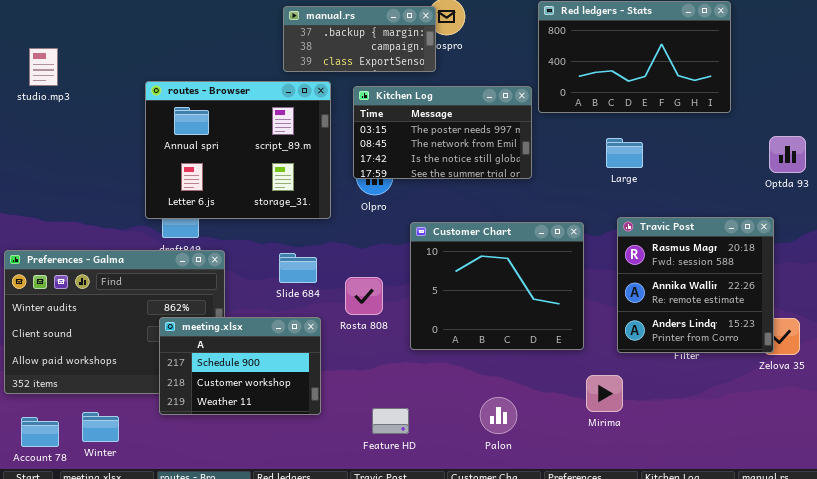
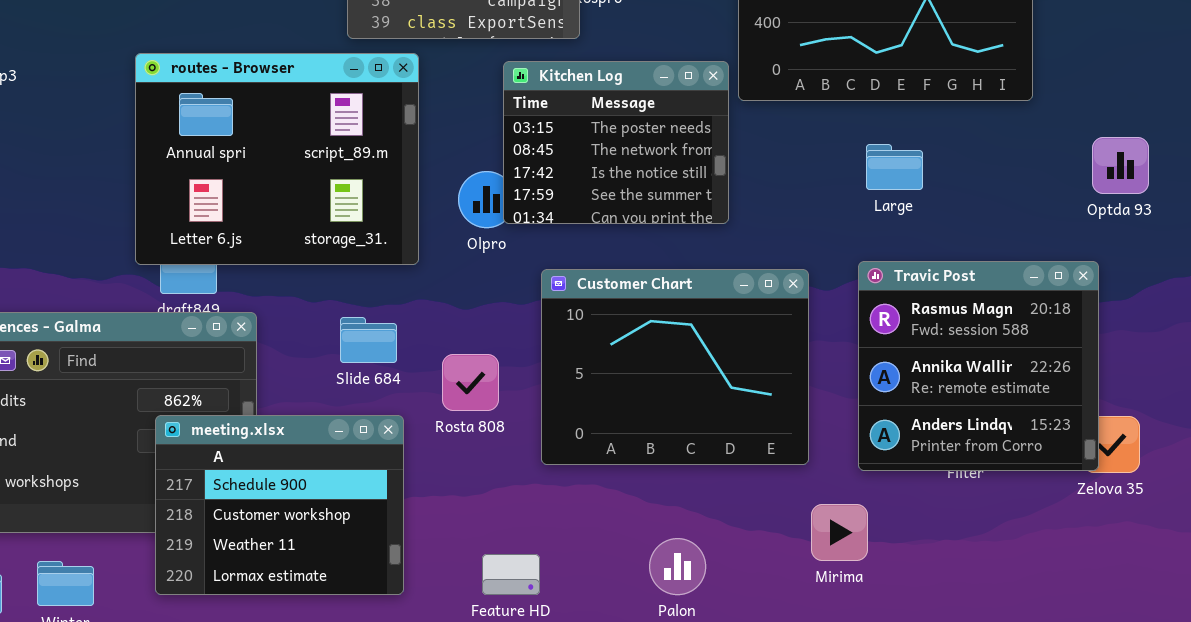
Kitchen Log: [353,86,532,179] -> [503,61,729,224], resized
Large: [606,138,643,168] -> [866,144,923,190], moved
meeting.xlsx: [159,317,321,415] -> [155,415,404,595], resized

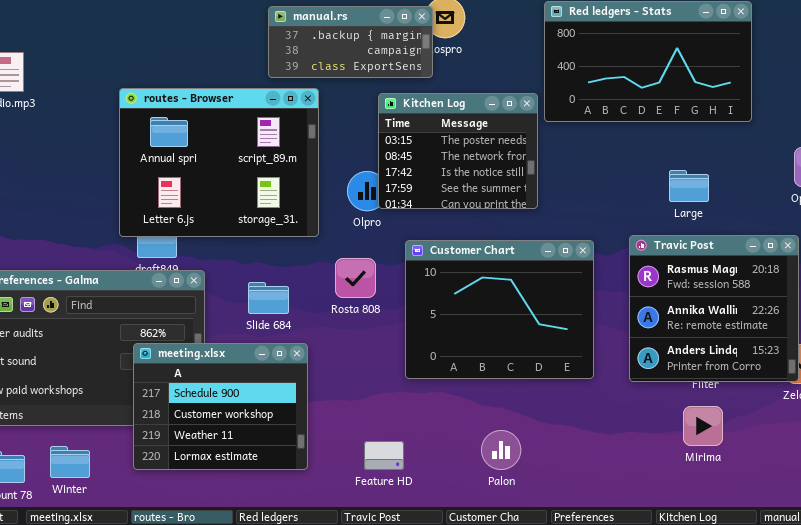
Large: [866,144,923,190] -> [669,170,709,202], moved
Slide 684: [340,317,397,363] -> [248,282,289,314], moved
Rosta 808: [442,354,499,411] -> [335,258,376,298], moved
Mirima: [811,504,868,561] -> [683,406,723,446], moved

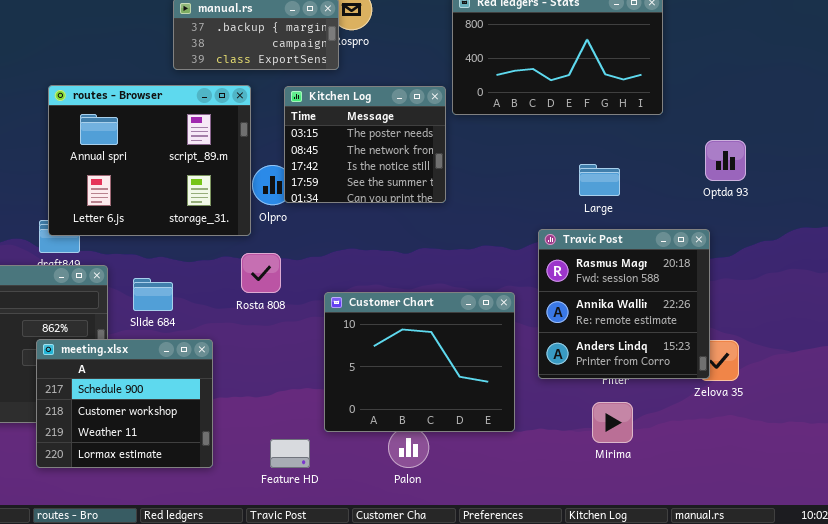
routes - Browser: [119,88,319,237] -> [48,85,251,236], moved
Customer Chart: [405,240,594,379] -> [324,292,515,432], moved
Slide 684: [248,282,289,314] -> [133,278,173,311], moved

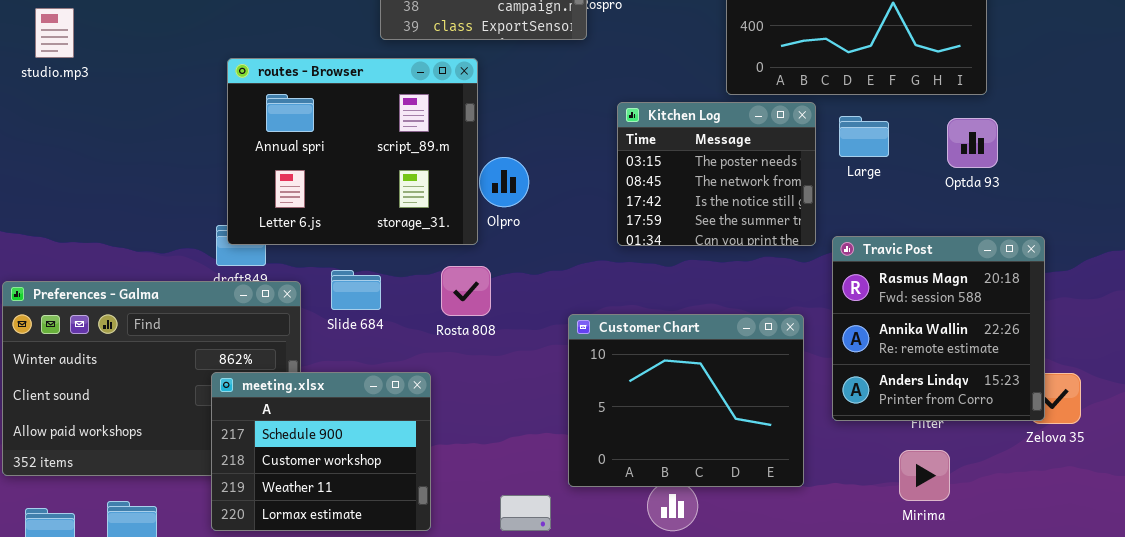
Kitchen Log: [284,86,446,203] -> [617,102,816,246], moved
Optda 93: [705,140,746,181] -> [947,118,998,168], moved
Large: [579,164,620,196] -> [839,116,889,157], moved
Rosta 808: [241,253,281,293] -> [441,266,491,316], moved
Slide 684: [133,278,173,311] -> [331,270,381,310], moved

